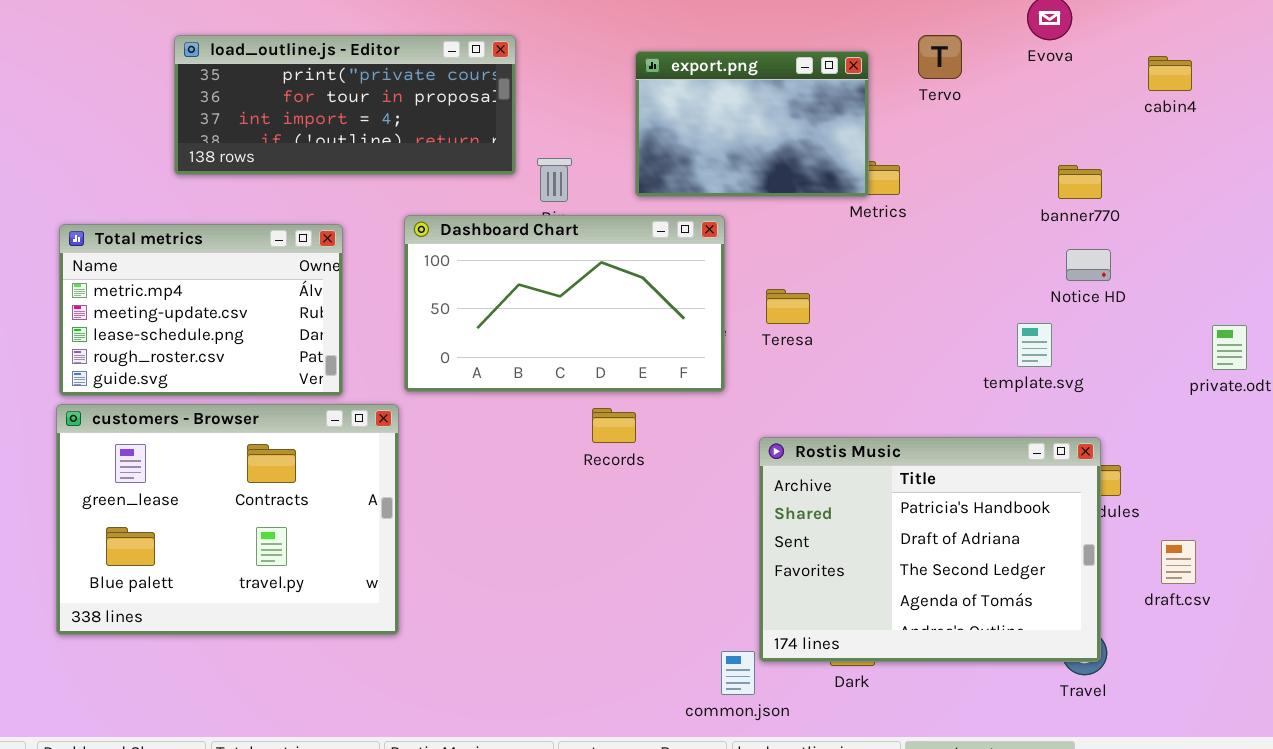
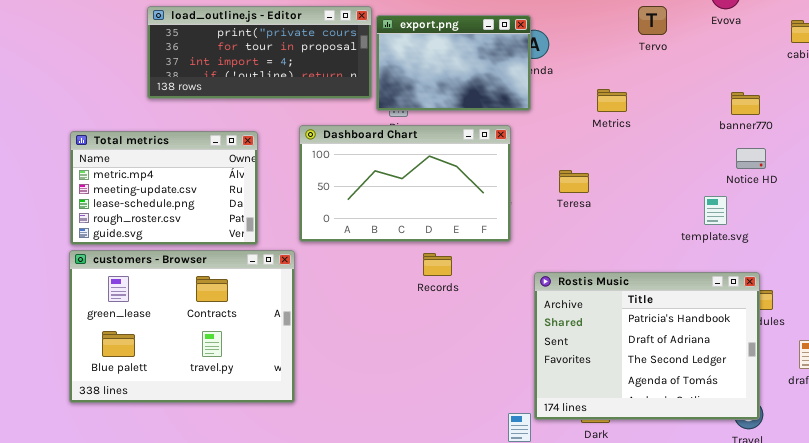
export.png: [635,51,869,197] -> [376,15,531,111], moved
Teresa: [766,289,810,324] -> [559,170,589,193], moved

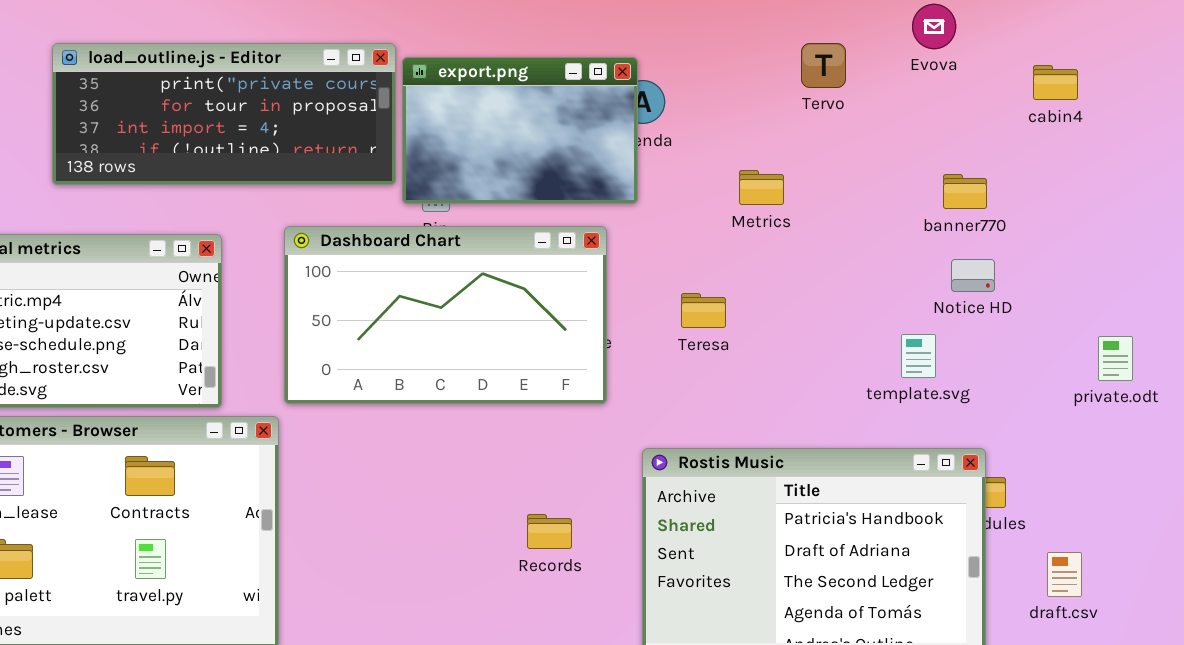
Records: [423,253,452,276] -> [527,514,572,549], moved

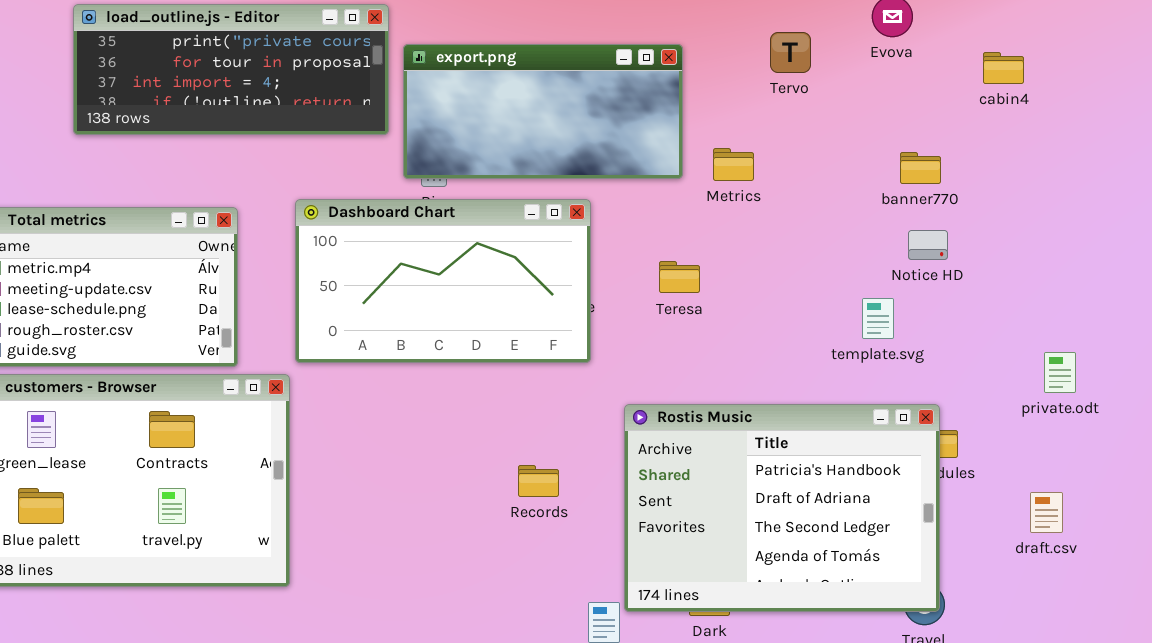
load_outline.js - Editor: [52,43,396,185] -> [73,4,389,135], moved
export.png: [402,57,638,204] -> [403,44,683,179], resized
private.odt: [1098,336,1133,381] -> [1044,352,1076,393], moved
draft.csv: [1047,552,1082,597] -> [1030,492,1063,533], moved

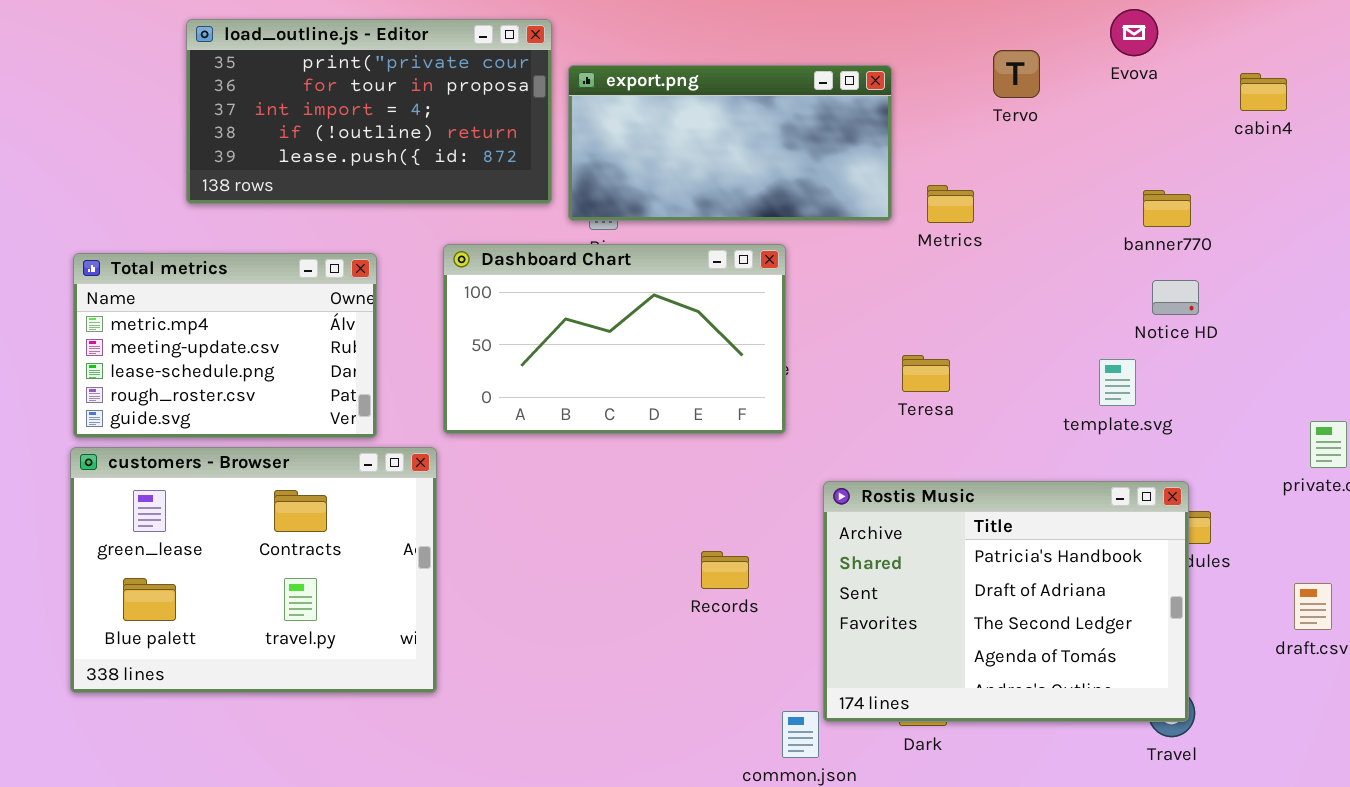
load_outline.js - Editor: [73,4,389,135] -> [186,19,552,204], resized
Teresa: [659,261,700,293] -> [902,355,950,392], moved

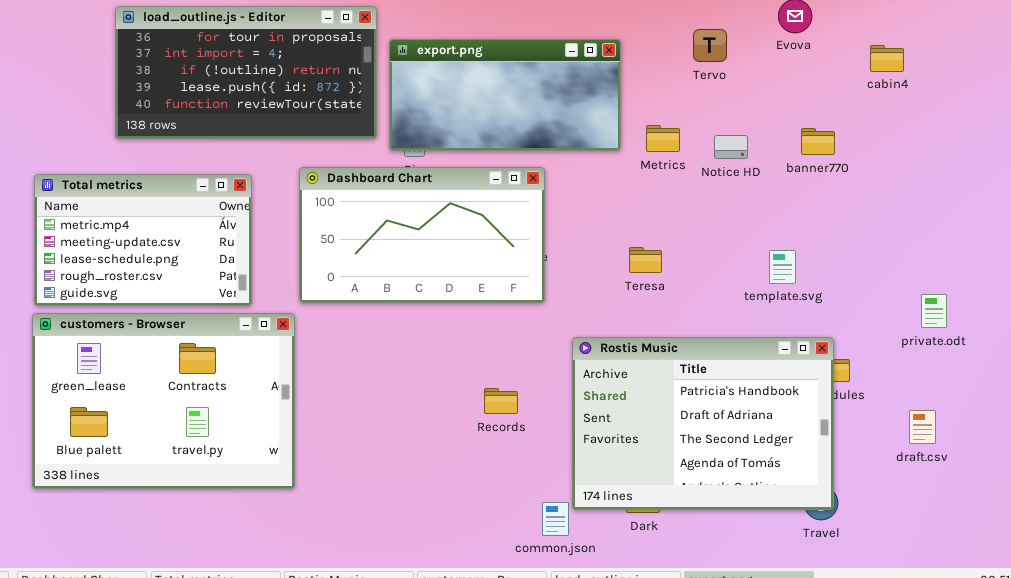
load_outline.js - Editor: [186,19,552,204] -> [115,6,377,139], scrolled down 1 row
Notice HD: [1152,280,1199,315] -> [714,135,748,159], moved

